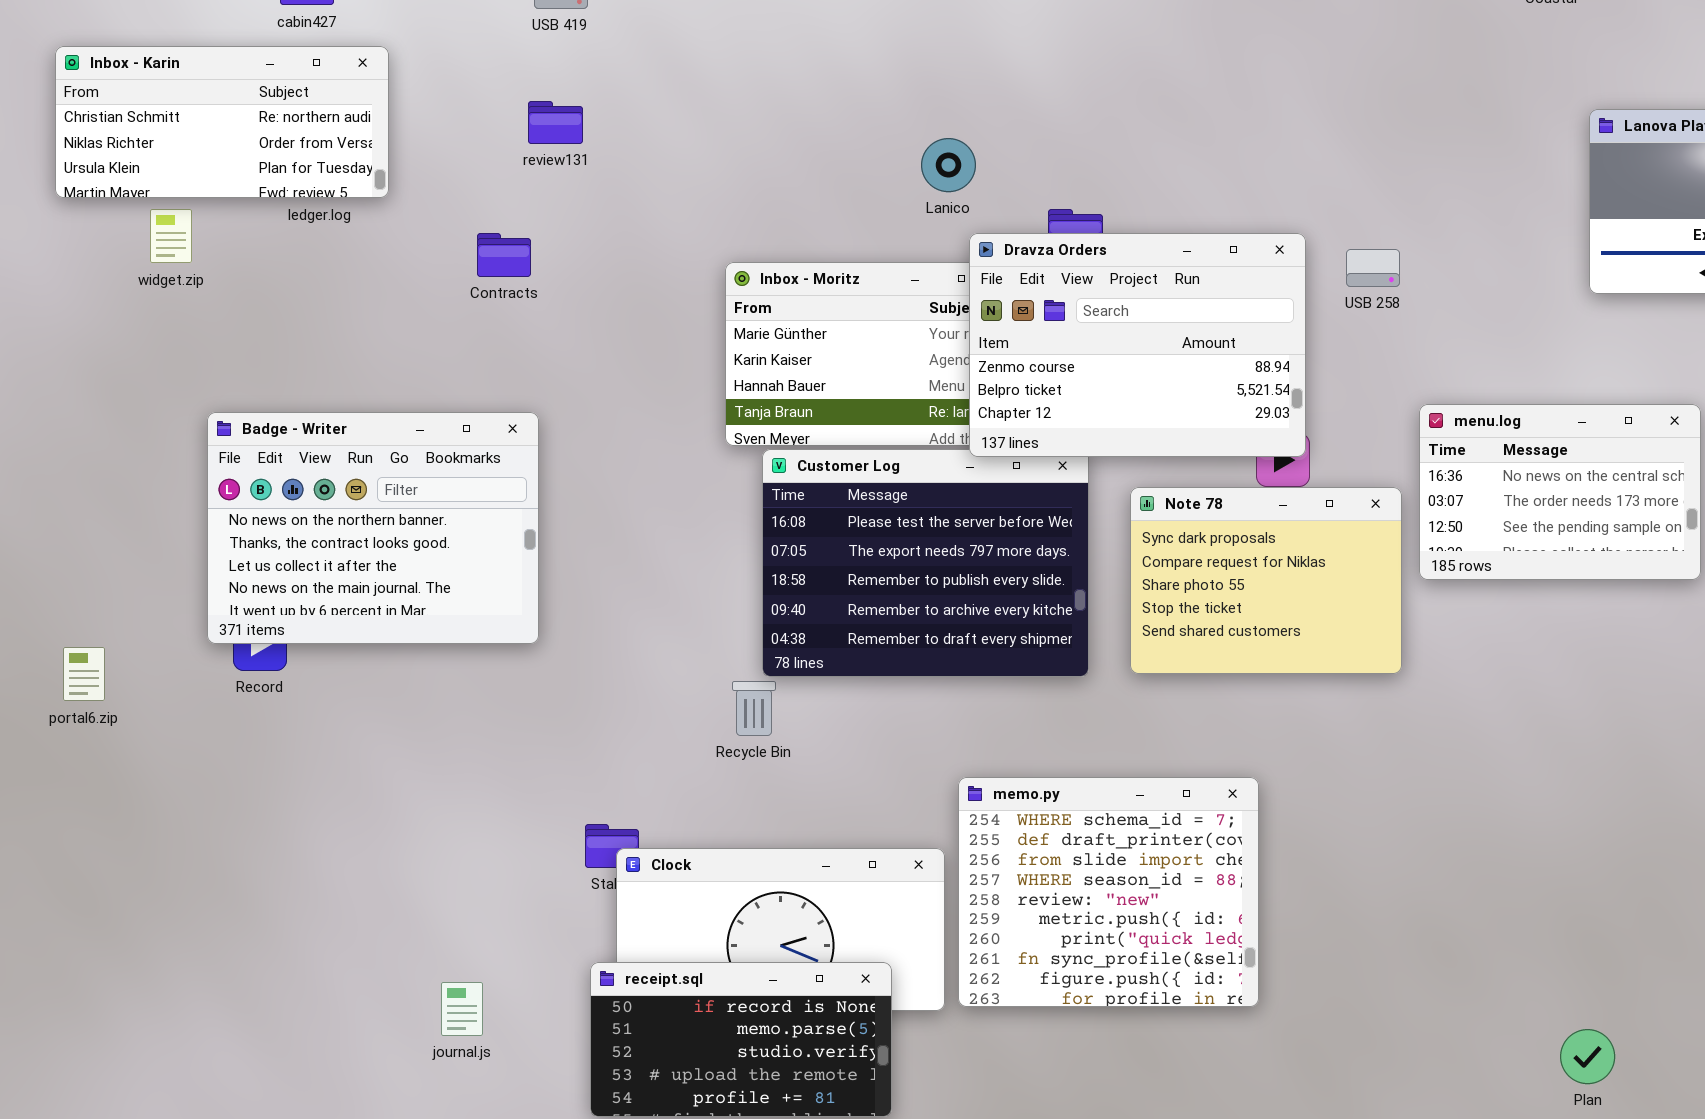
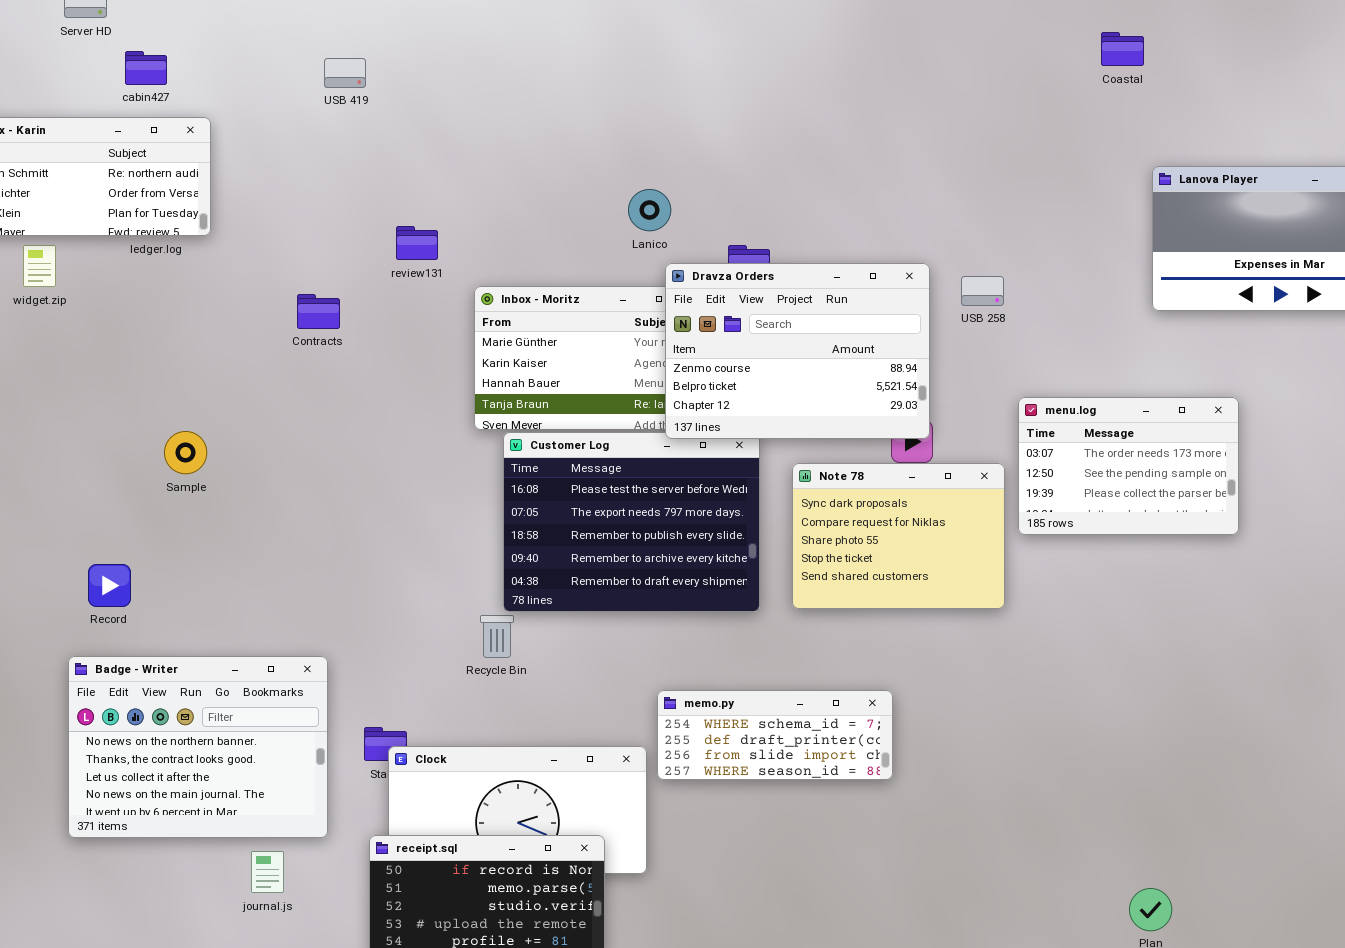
review131: [528,101,583,144] -> [396,226,438,260], moved
Contracts: [477,233,531,277] -> [297,294,340,329], moved
menu.log: [1419,404,1701,580] -> [1018,397,1239,535], scrolled down 1 row
Badge - Writer: [207,412,539,644] -> [68,656,328,838], moved
memo.py: [958,777,1259,1007] -> [657,690,893,780], resized

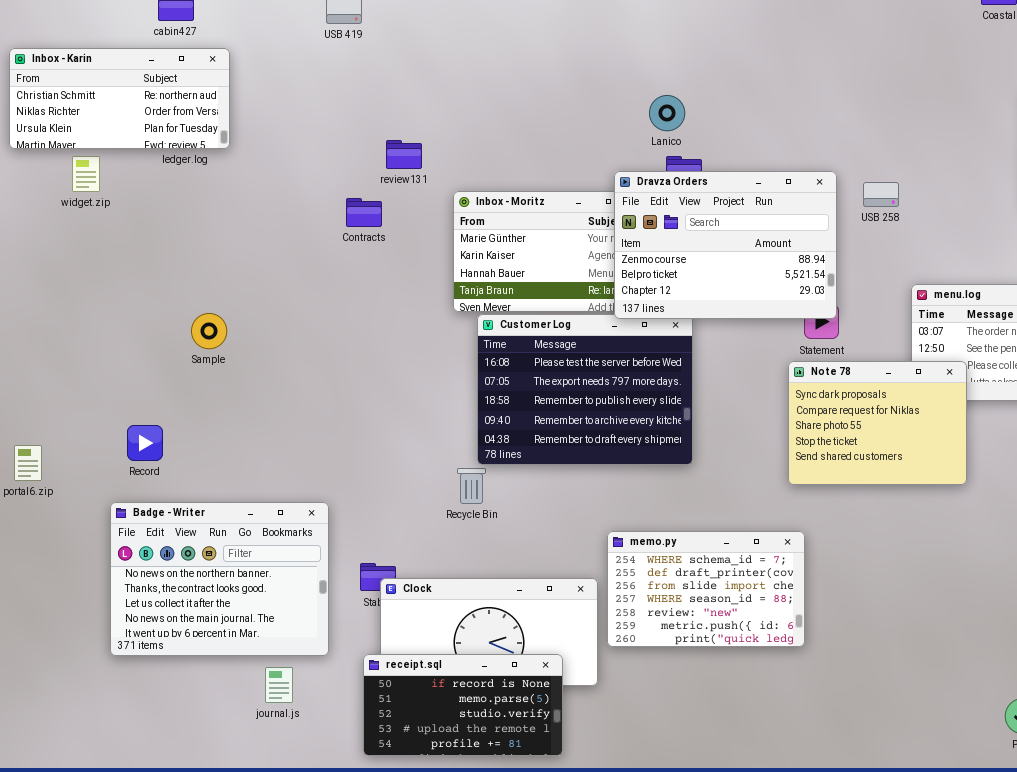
Lanico: [628,189,671,231] -> [649,95,685,131], moved
Contracts: [297,294,340,329] -> [346,198,382,227], moved
Note 78: [792,463,1005,609] -> [788,361,967,485], moved
memo.py: [657,690,893,780] -> [607,531,805,647], resized

